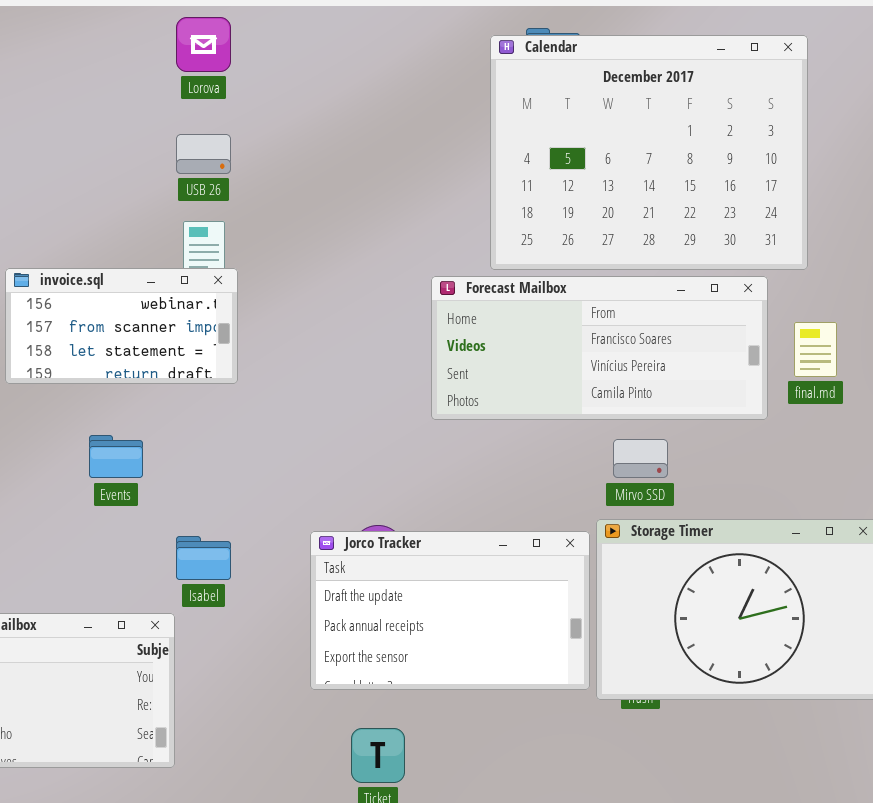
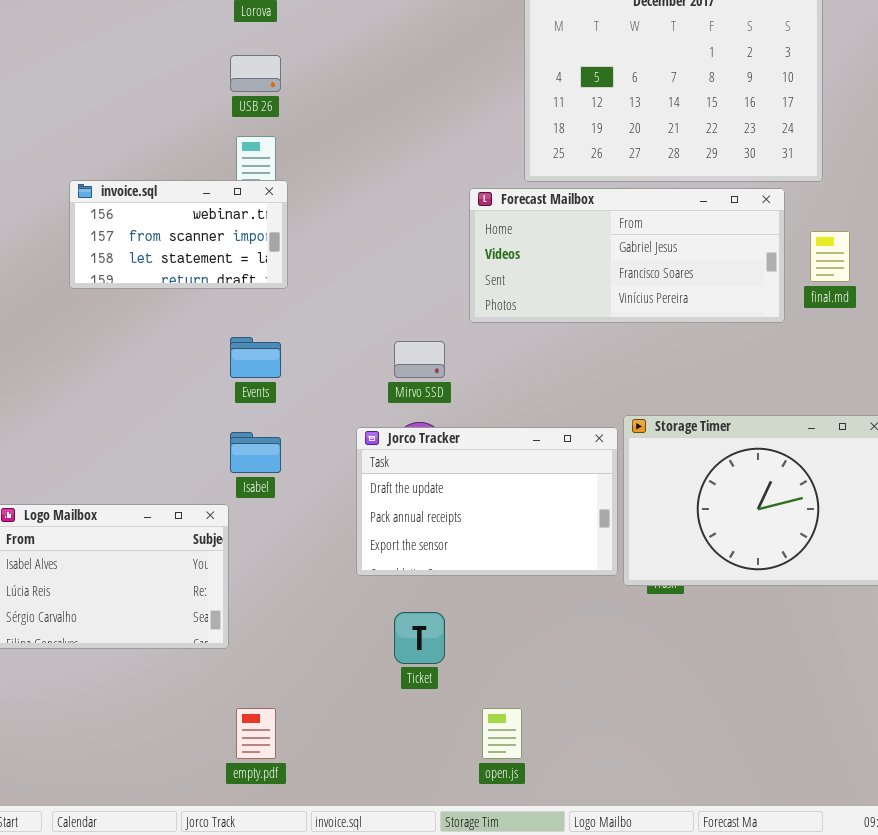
Forecast Mailbox: [431,276,768,420] -> [469,188,785,323], scrolled up 1 row
Events: [89,435,143,478] -> [230,337,281,378], moved
Mirvo SSD: [613,439,668,478] -> [394,341,445,378], moved

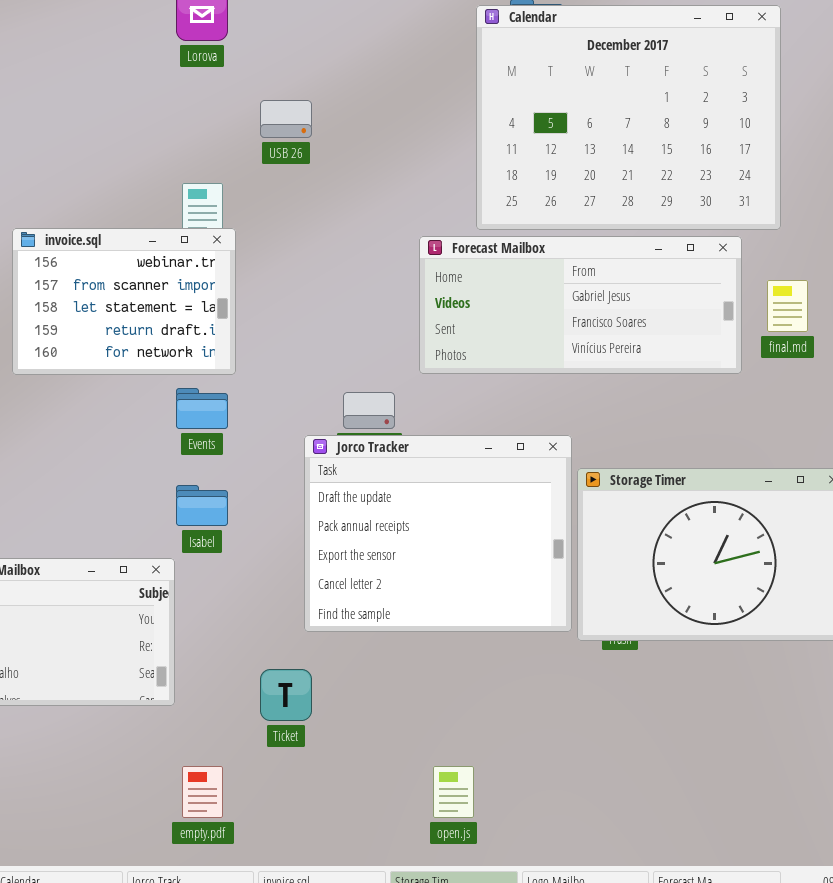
USB 26: [230,55,281,92] -> [260,100,312,138], moved
invoice.sql: [69,180,288,289] -> [12,228,236,375], resized
Jorco Tracker: [356,427,618,576] -> [304,435,572,632], resized
Ticket: [394,612,445,664] -> [260,669,312,721], moved

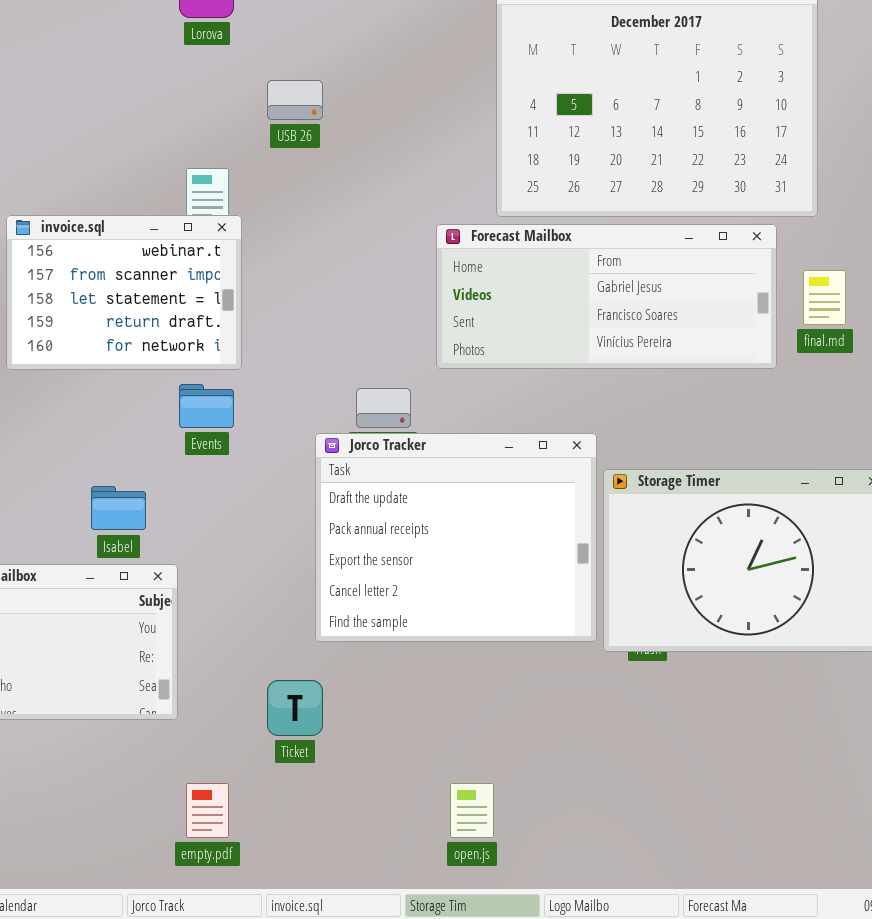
Isabel: [176,485,228,526] -> [91,486,146,530], moved

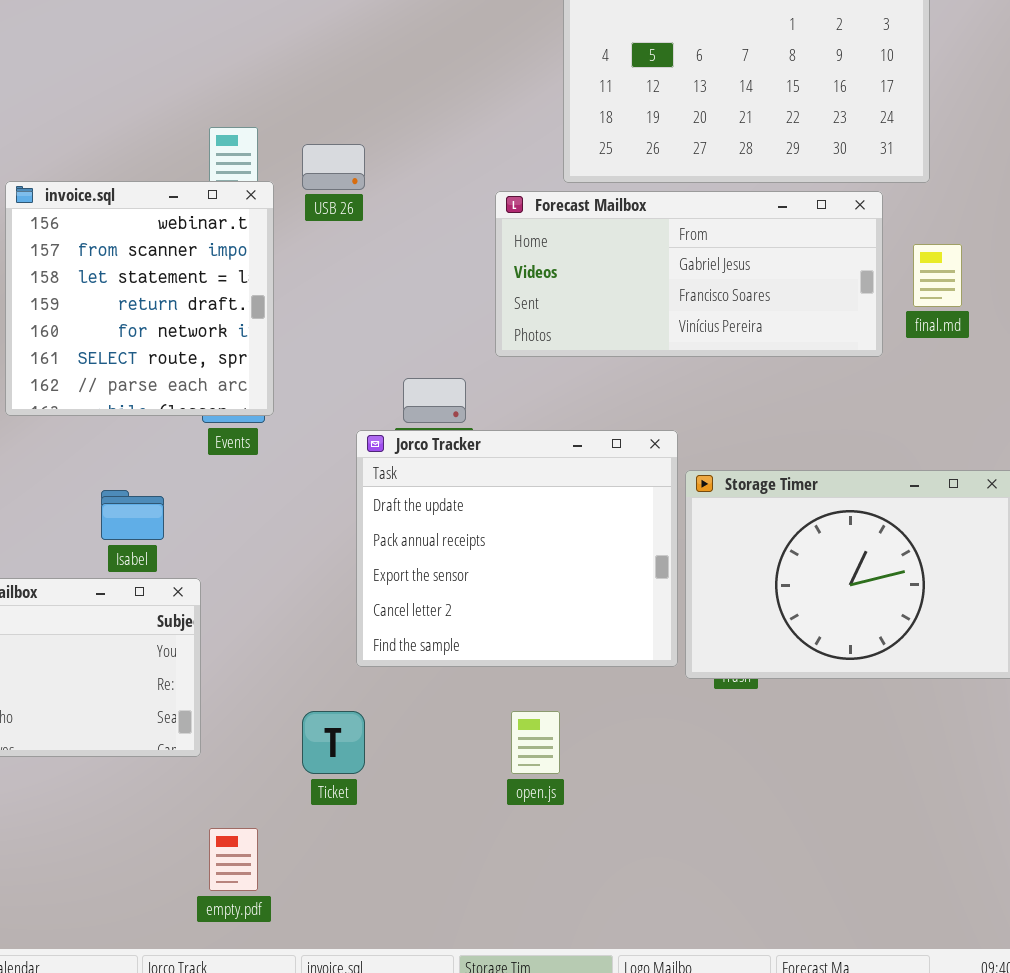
USB 26: [267,80,323,120] -> [302,144,365,190], moved
invoice.sql: [6,215,242,370] -> [5,181,274,416], resized
open.js: [450,783,494,838] -> [511,711,560,774], moved

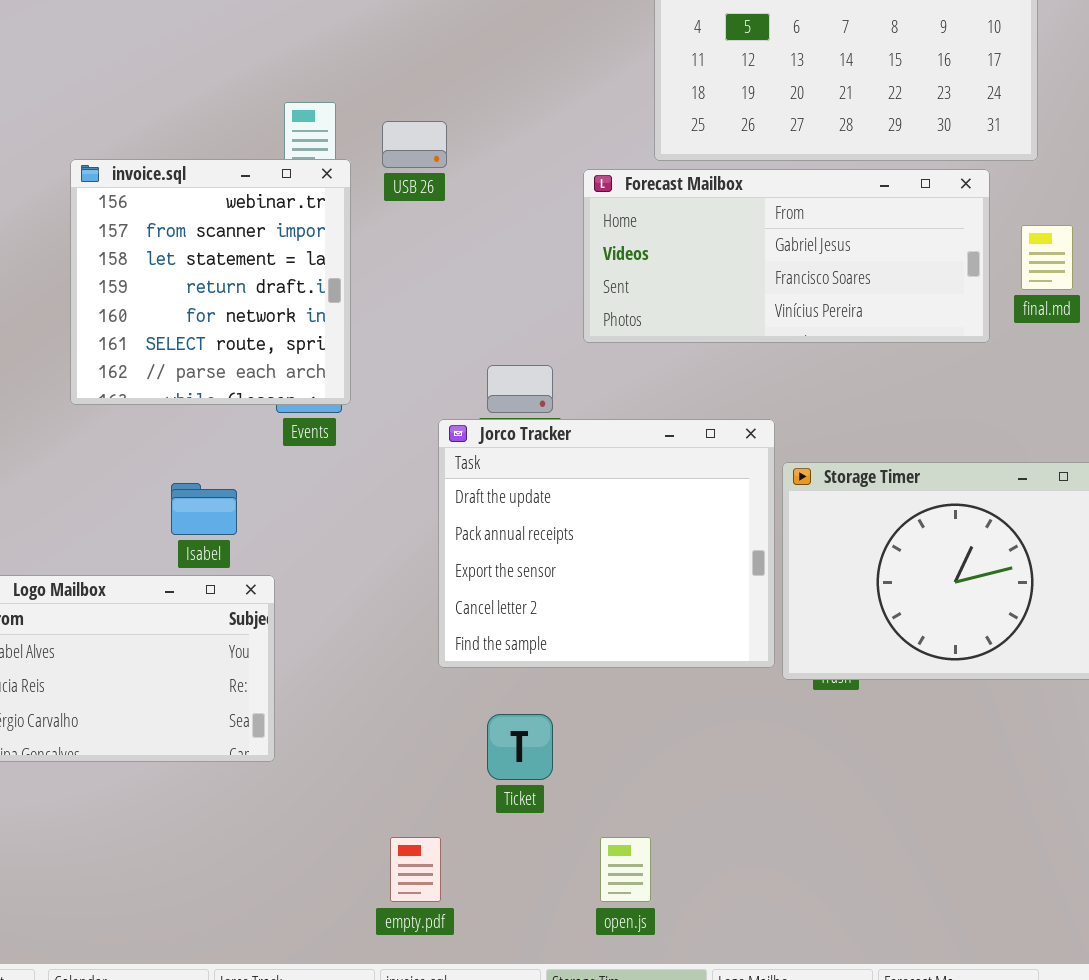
Ticket: [302,711,365,774] -> [487,714,553,780], moved
open.js: [511,711,560,774] -> [600,837,651,902], moved
empty.pdf: [209,828,258,891] -> [390,837,441,902], moved

